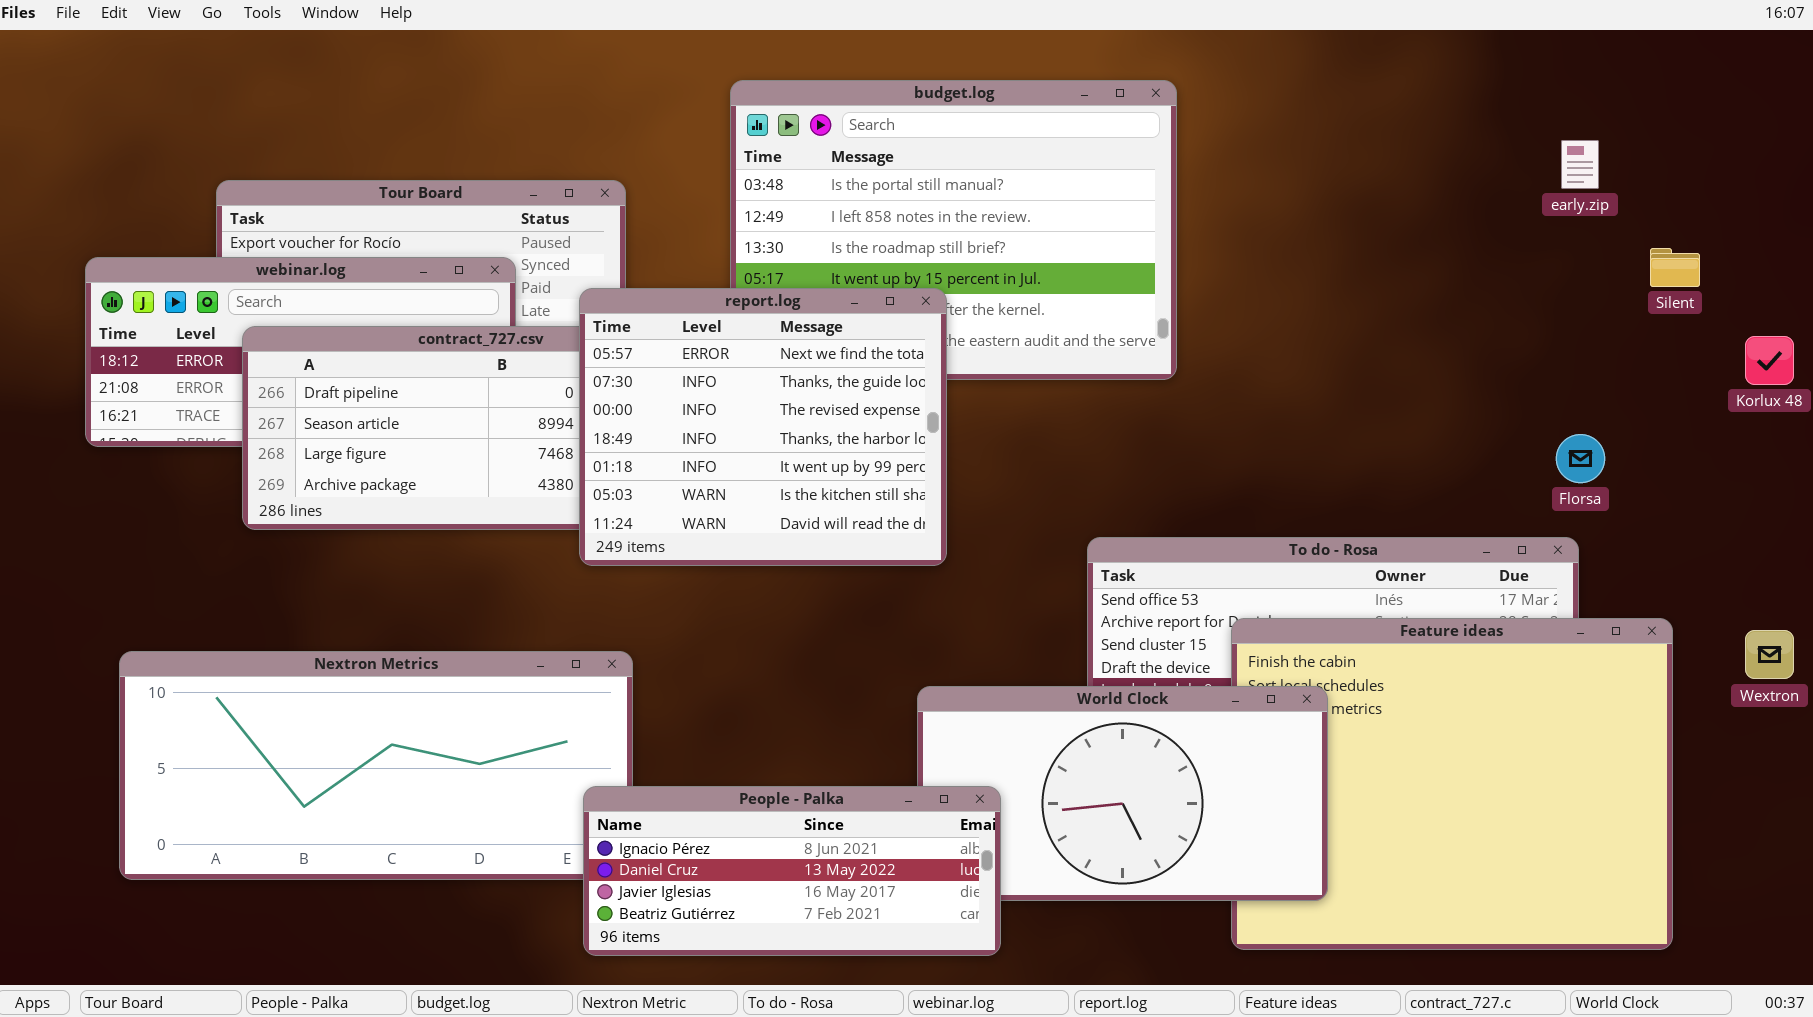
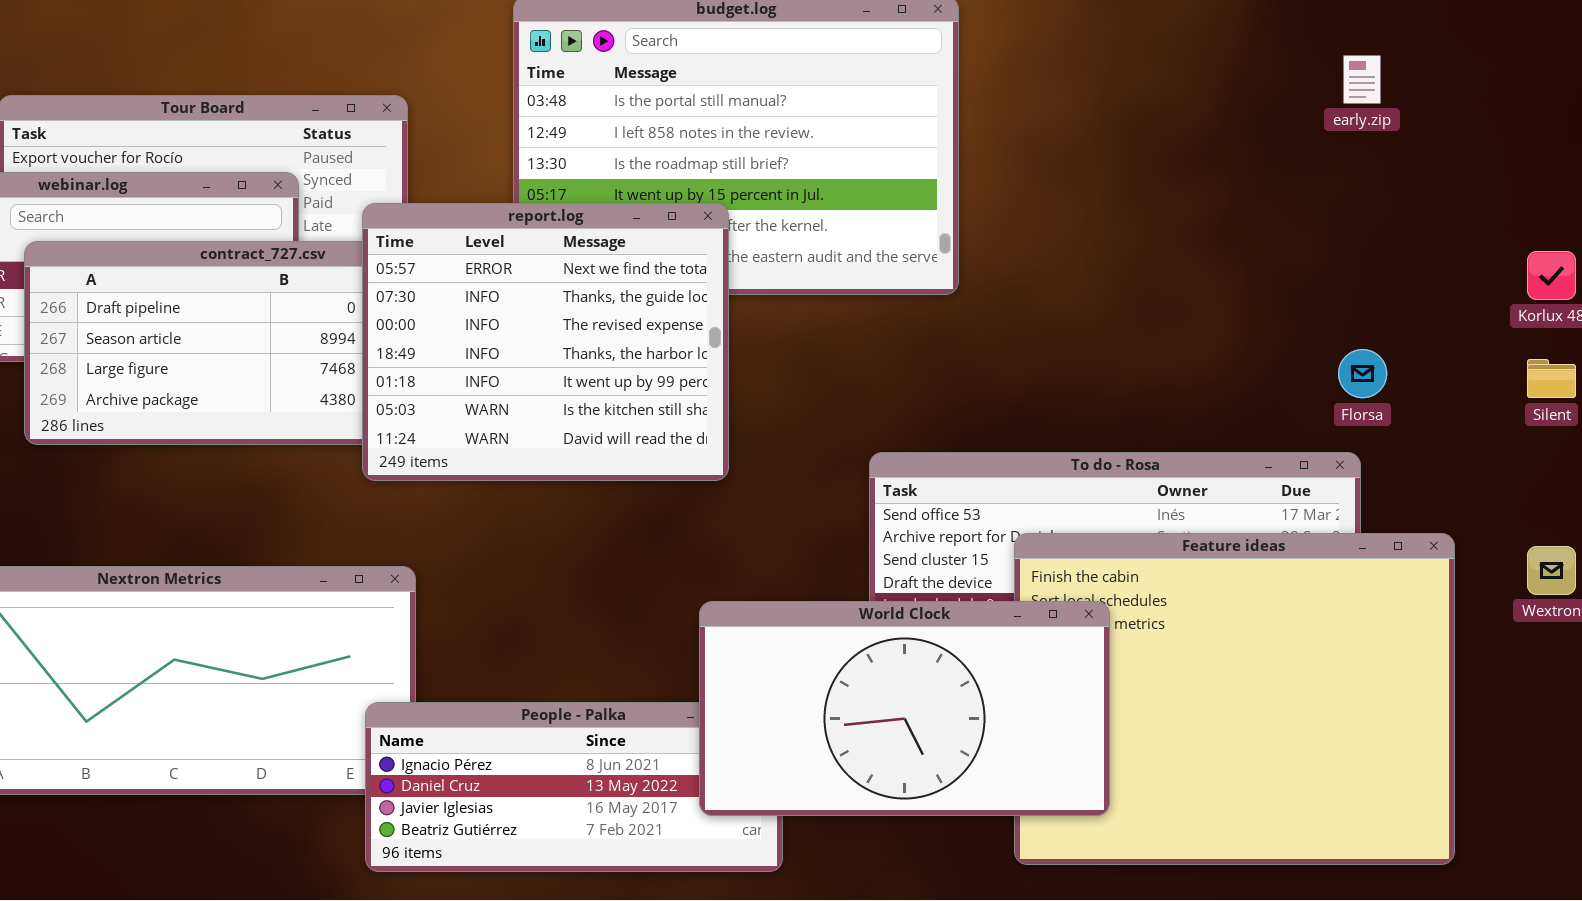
Silent: [1650,248,1700,287] -> [1527,359,1576,398], moved
World Clock: [917,686,1328,901] -> [699,601,1110,816], raised

